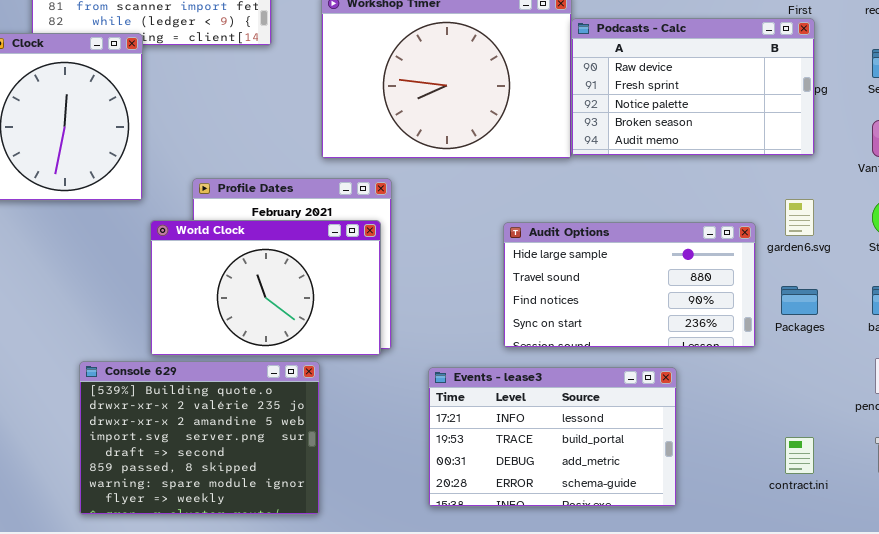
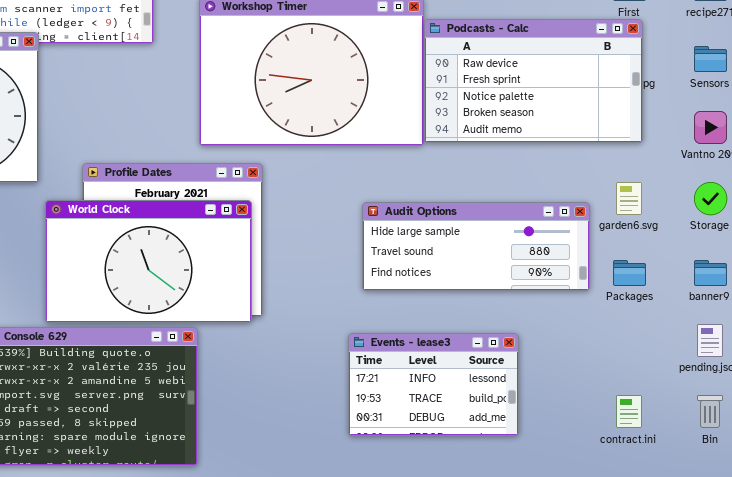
Audit Options: [503,222,756,348] -> [362,202,590,291], resized
Events - lease3: [428,367,677,507] -> [348,333,519,436], resized

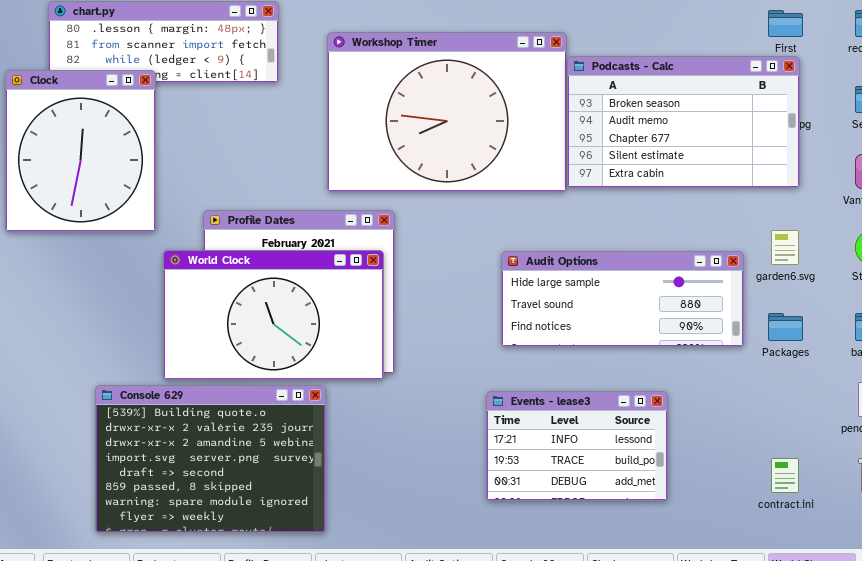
Podcasts - Calc: [424,19,643,143] -> [567,56,800,188], scrolled down 3 rows

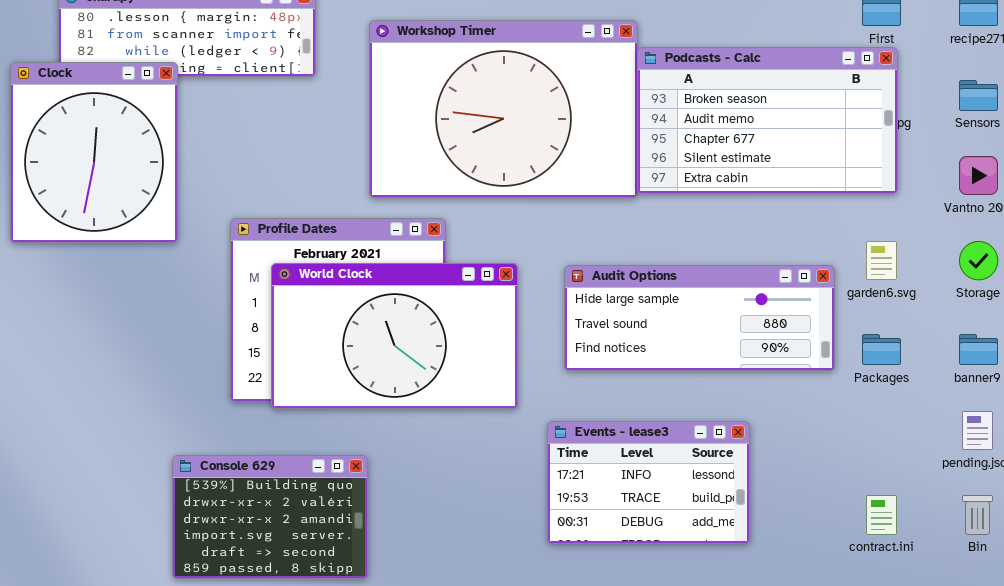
World Clock: [163,250,384,380] -> [271,263,518,409], moved
Console 629: [95,385,326,533] -> [172,455,368,579], resized

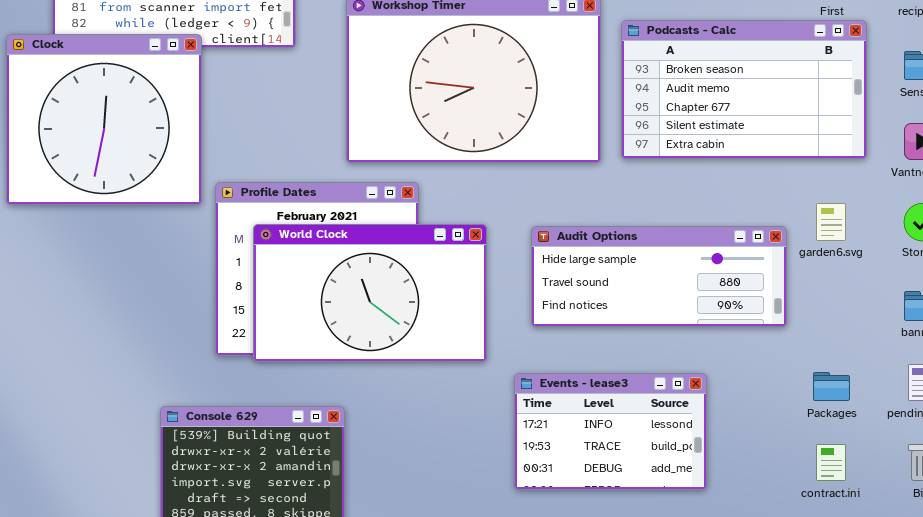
Podcasts - Calc: [637,47,898,194] -> [621,20,867,159], moved
Clock: [10,62,178,243] -> [6,34,202,205], resized
Packages: [862,334,901,365] -> [813,372,850,401], moved

